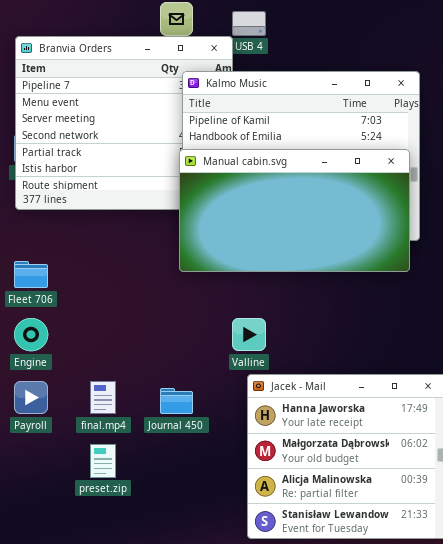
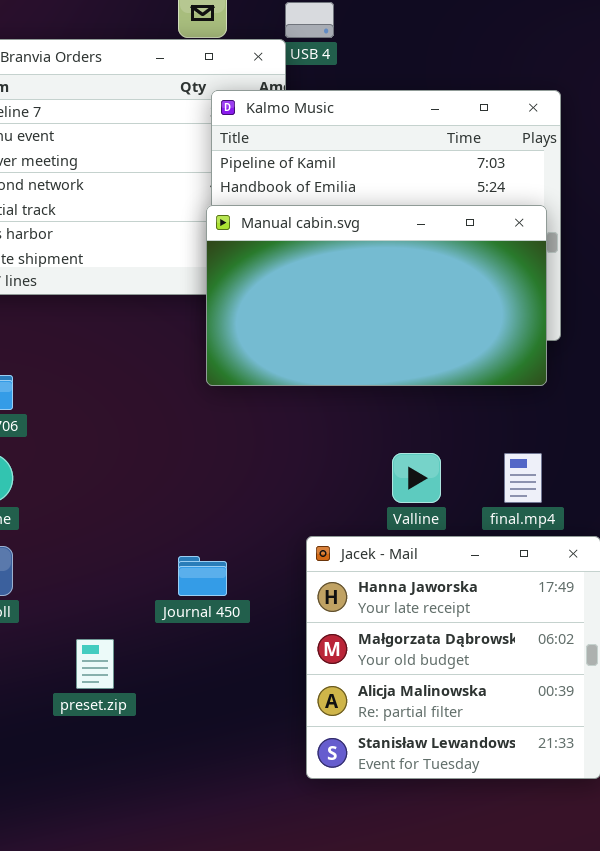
Valline: [232,318,266,351] -> [392,453,441,503], moved
final.mp4: [90,381,116,414] -> [504,453,542,503], moved

